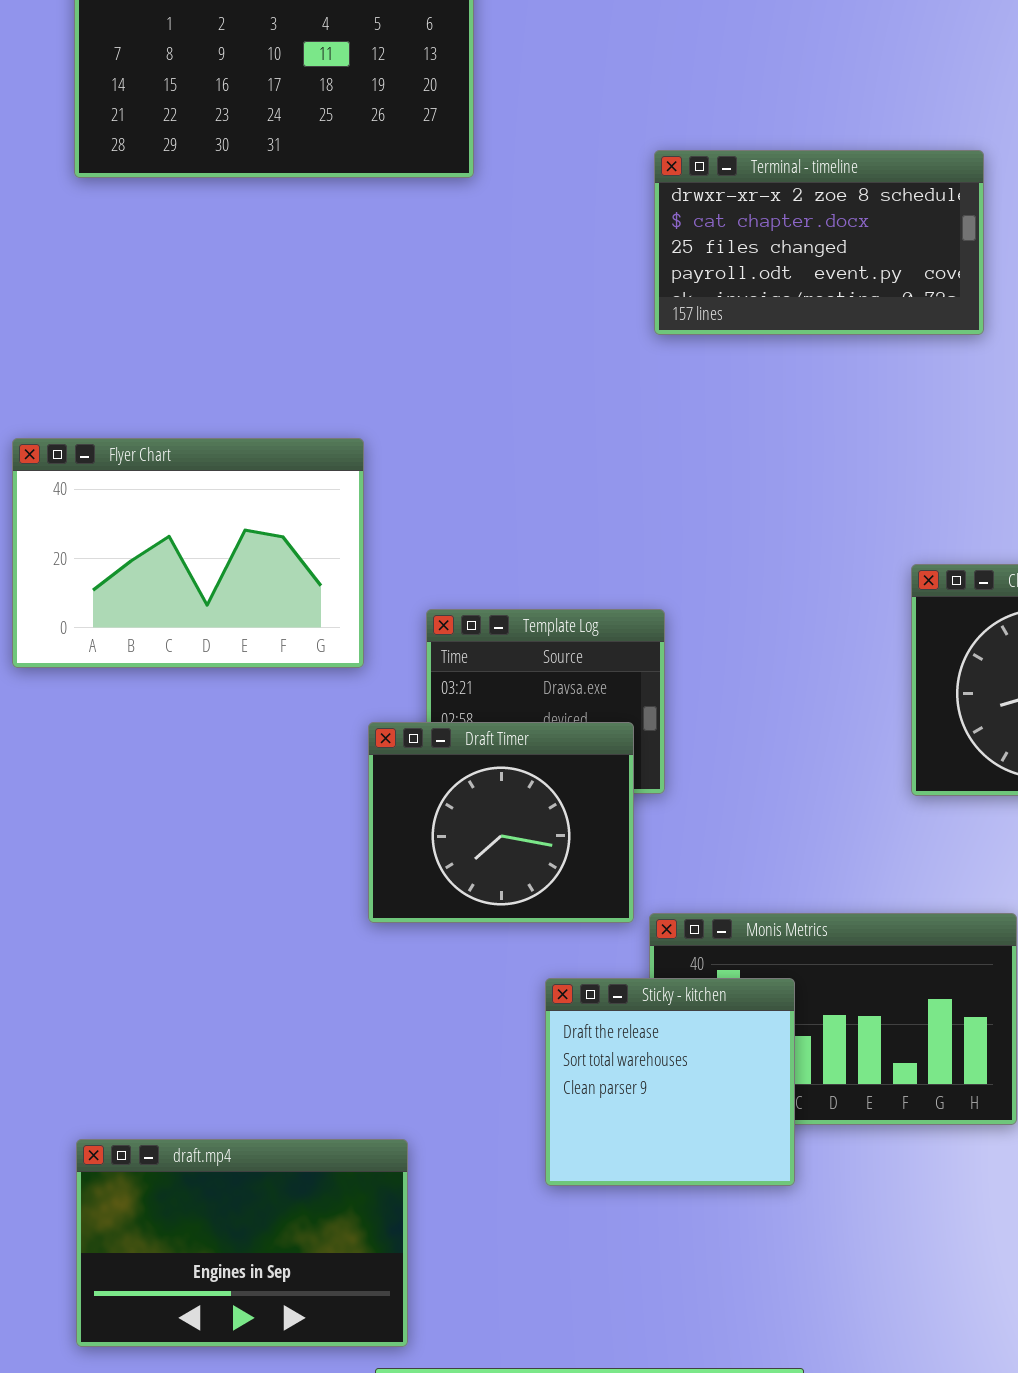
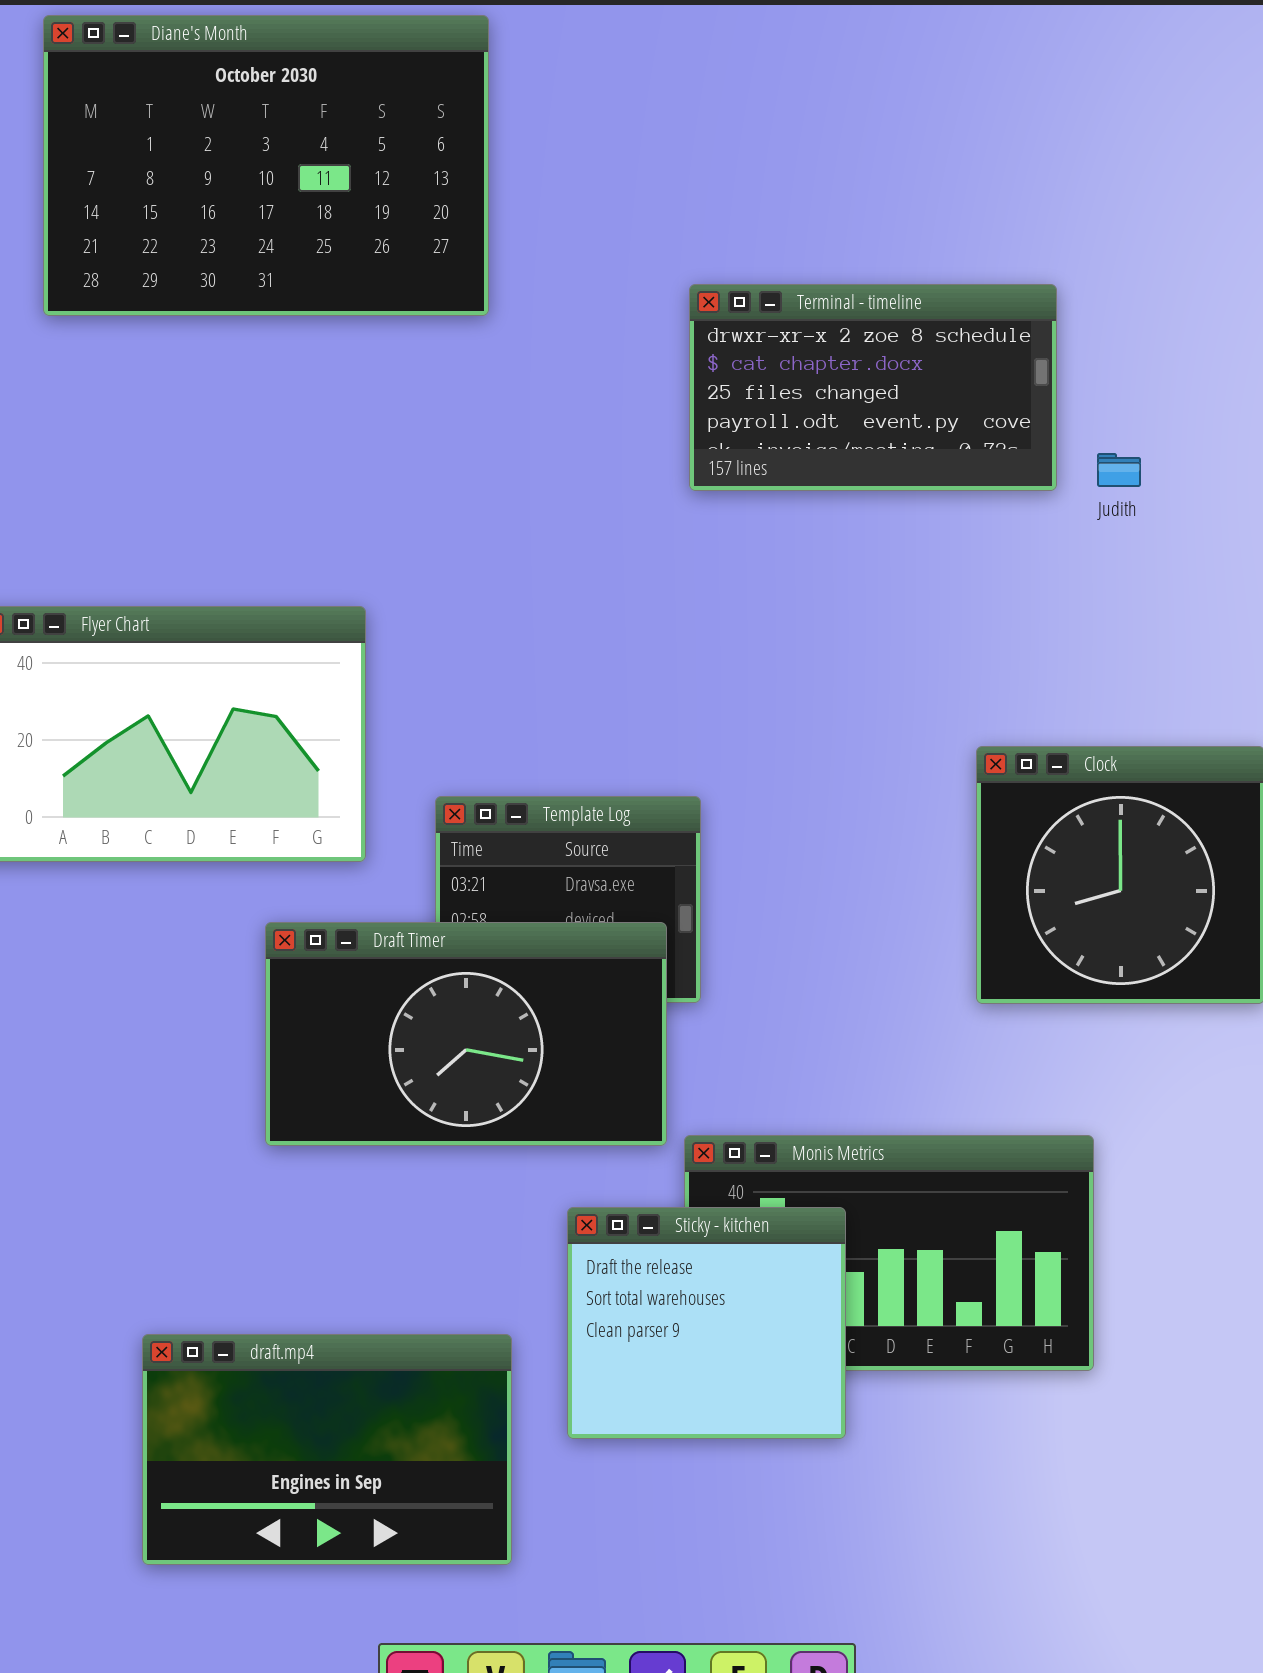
Draft Timer: [368,722,634,923] -> [265,922,667,1146], resized
draft.mp4: [76,1139,408,1347] -> [142,1334,512,1565], moved

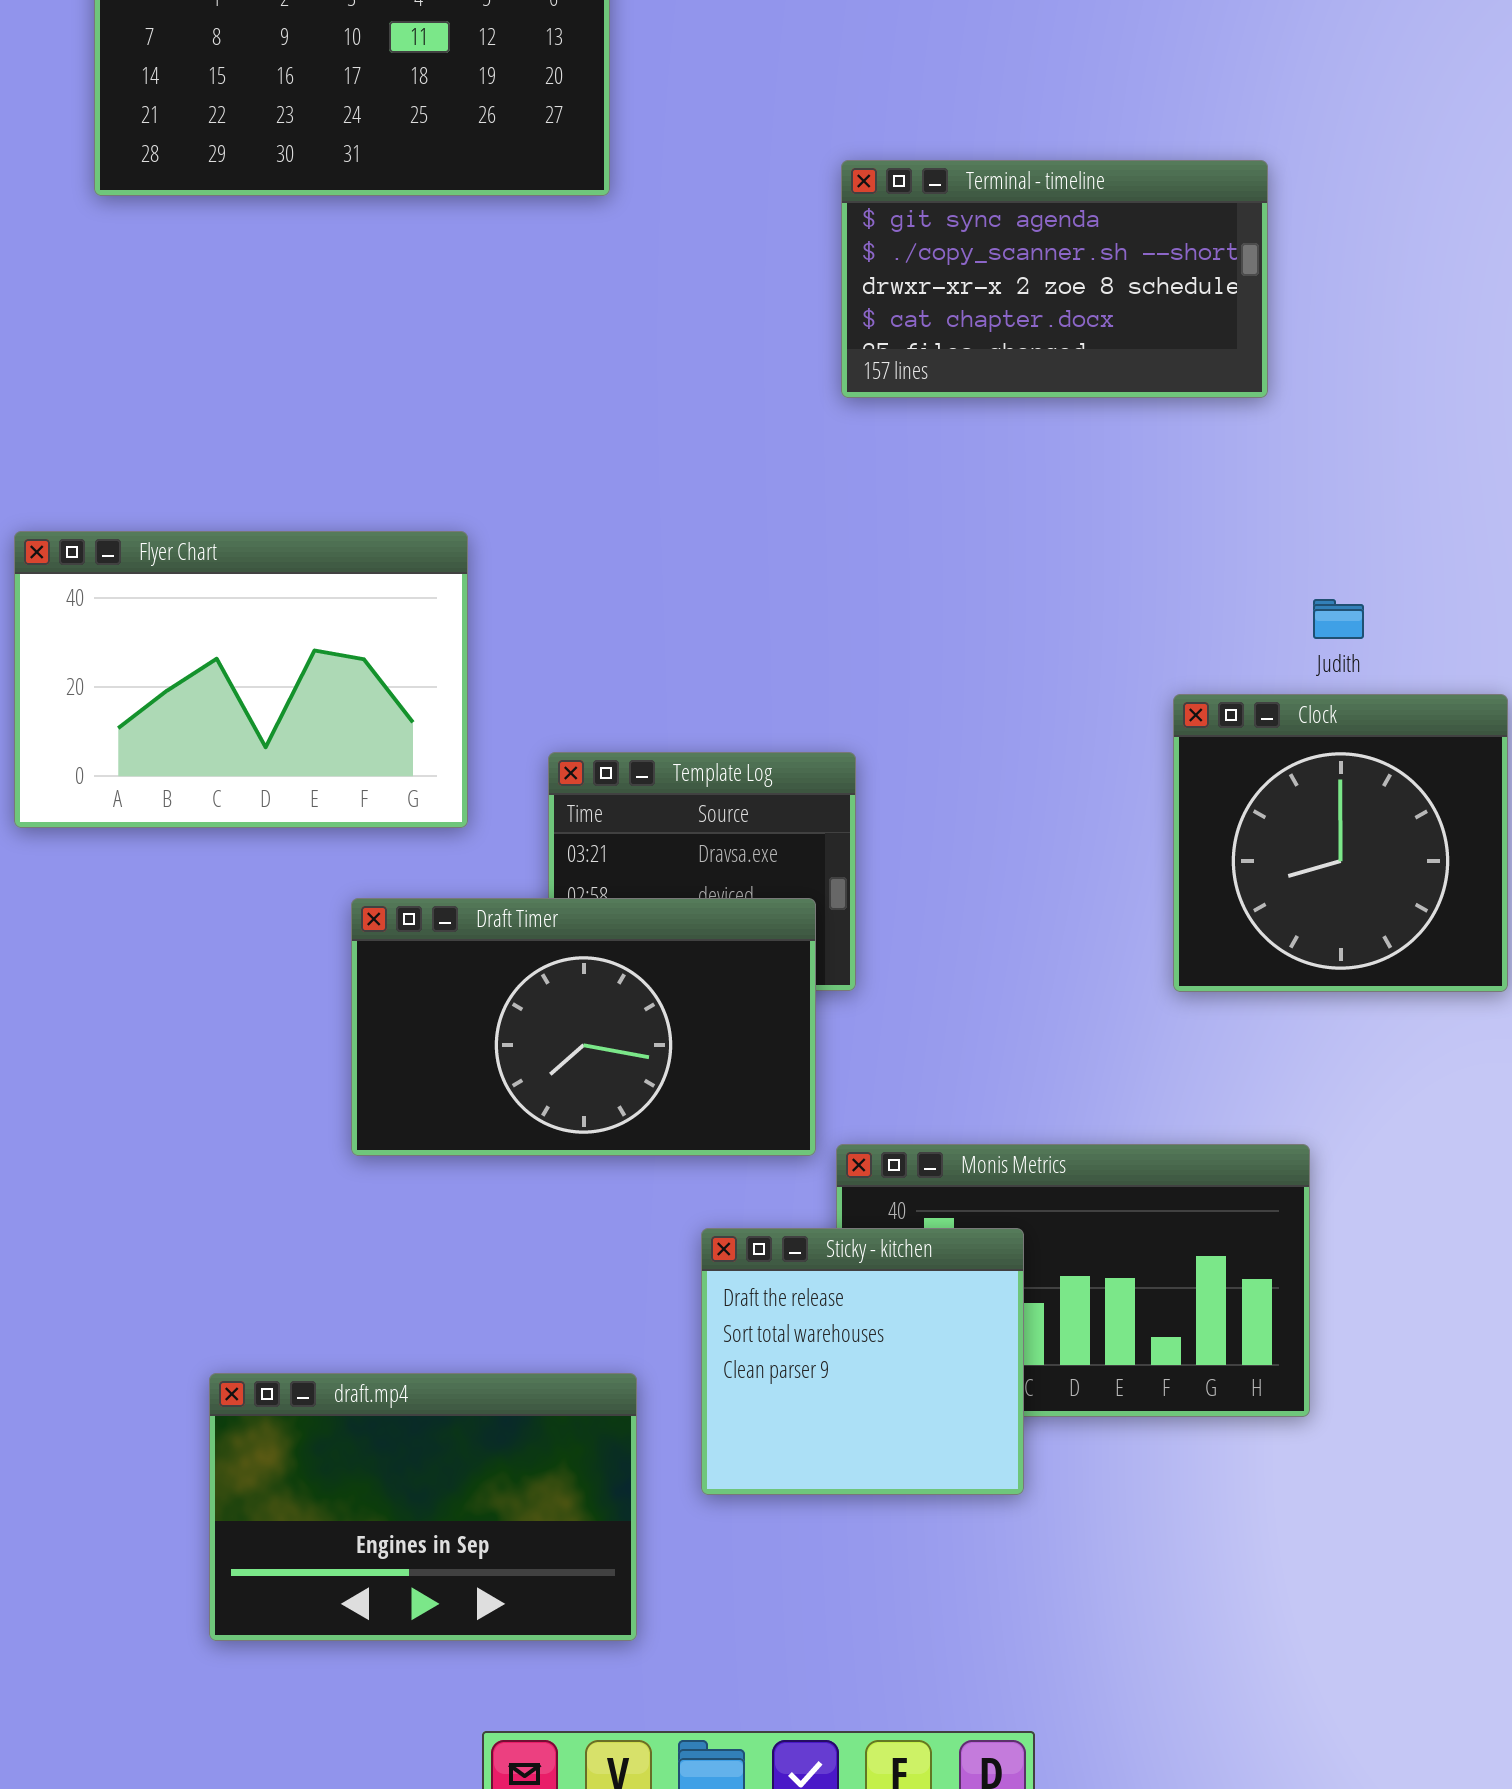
Terminal - timeline: [689,284,1057,491] -> [841,160,1268,398], scrolled up 2 rows
Judith: [1097,453,1141,487] -> [1313,599,1364,639], moved

